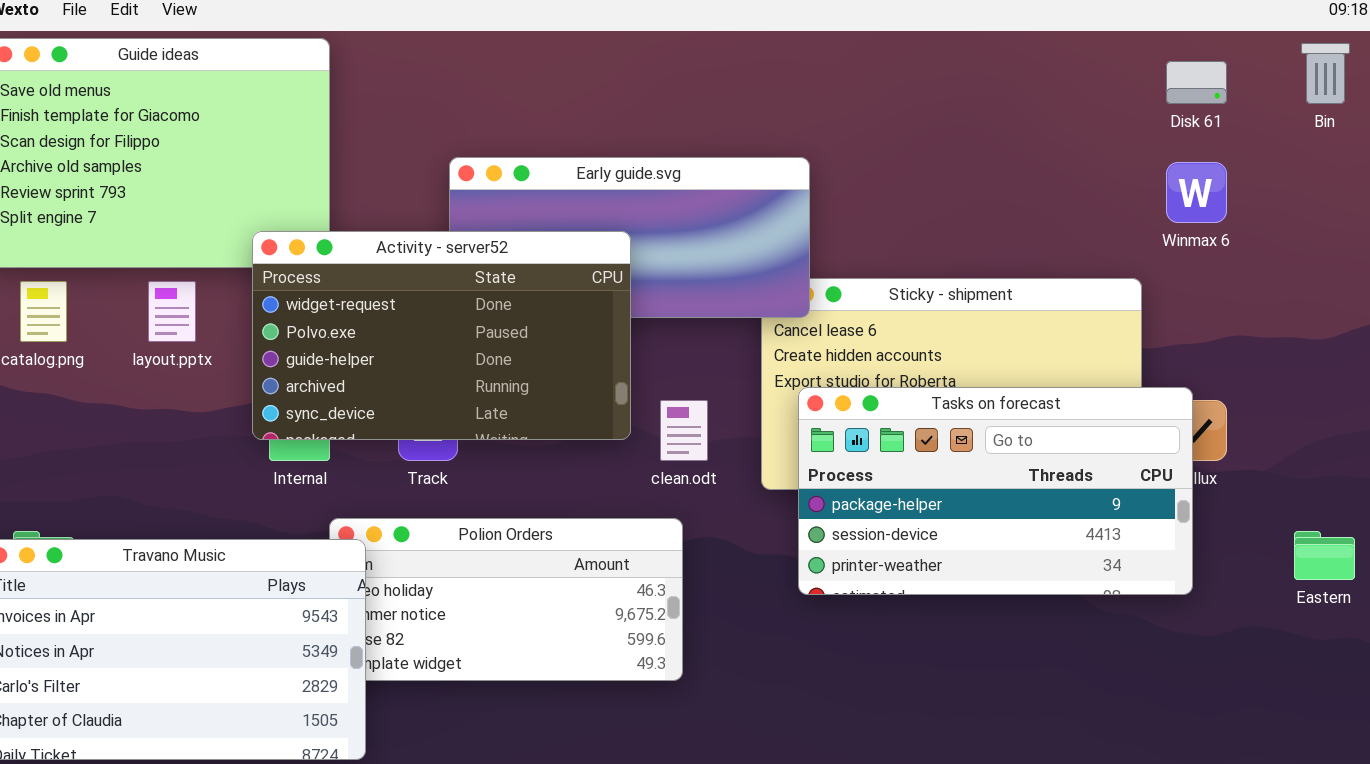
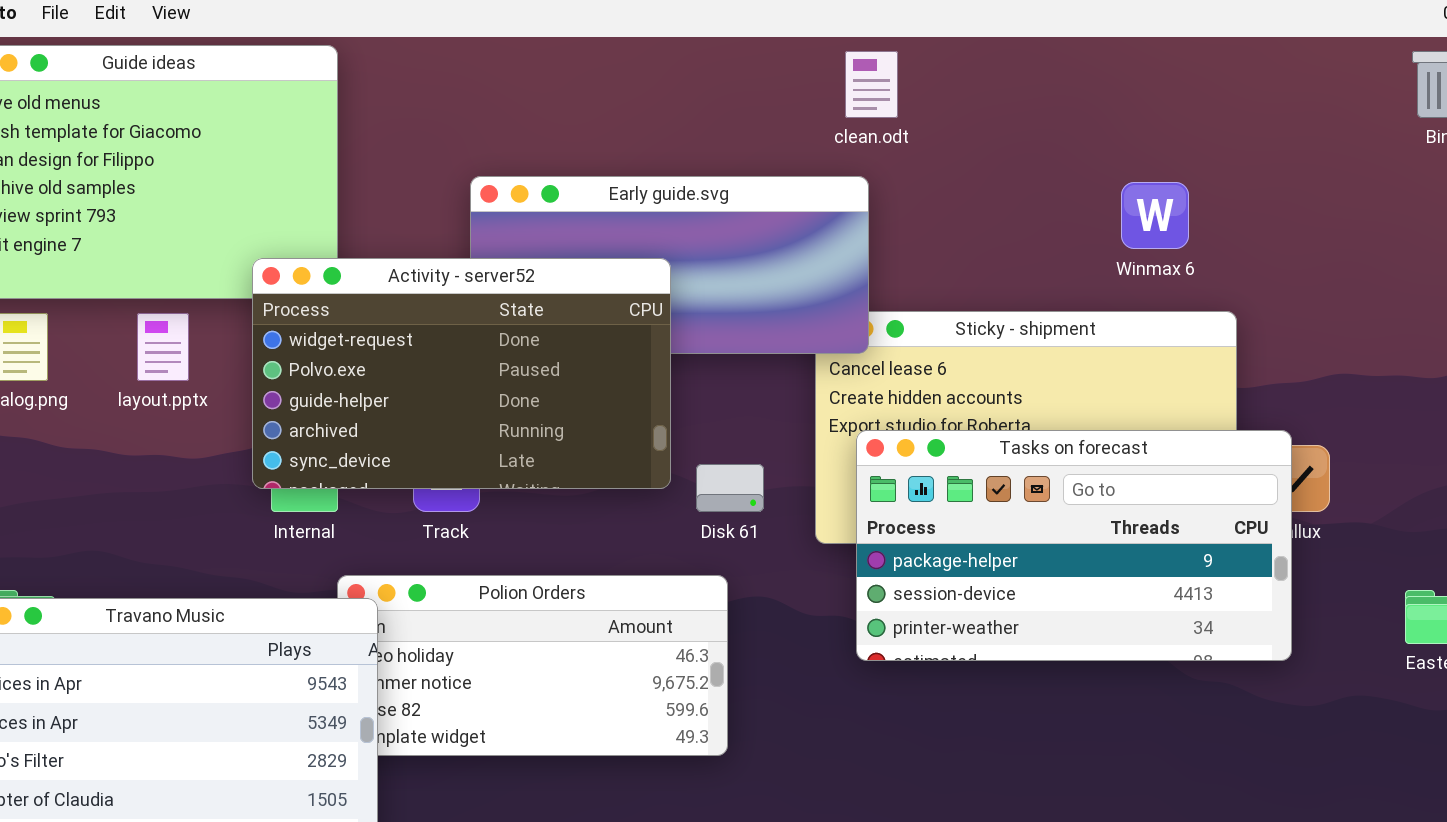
Disk 61: [1166,61,1227,104] -> [696,464,764,512], moved
Winmax 6: [1166,162,1227,223] -> [1121,182,1189,249], moved
clean.odt: [660,400,708,461] -> [845,51,898,118], moved

